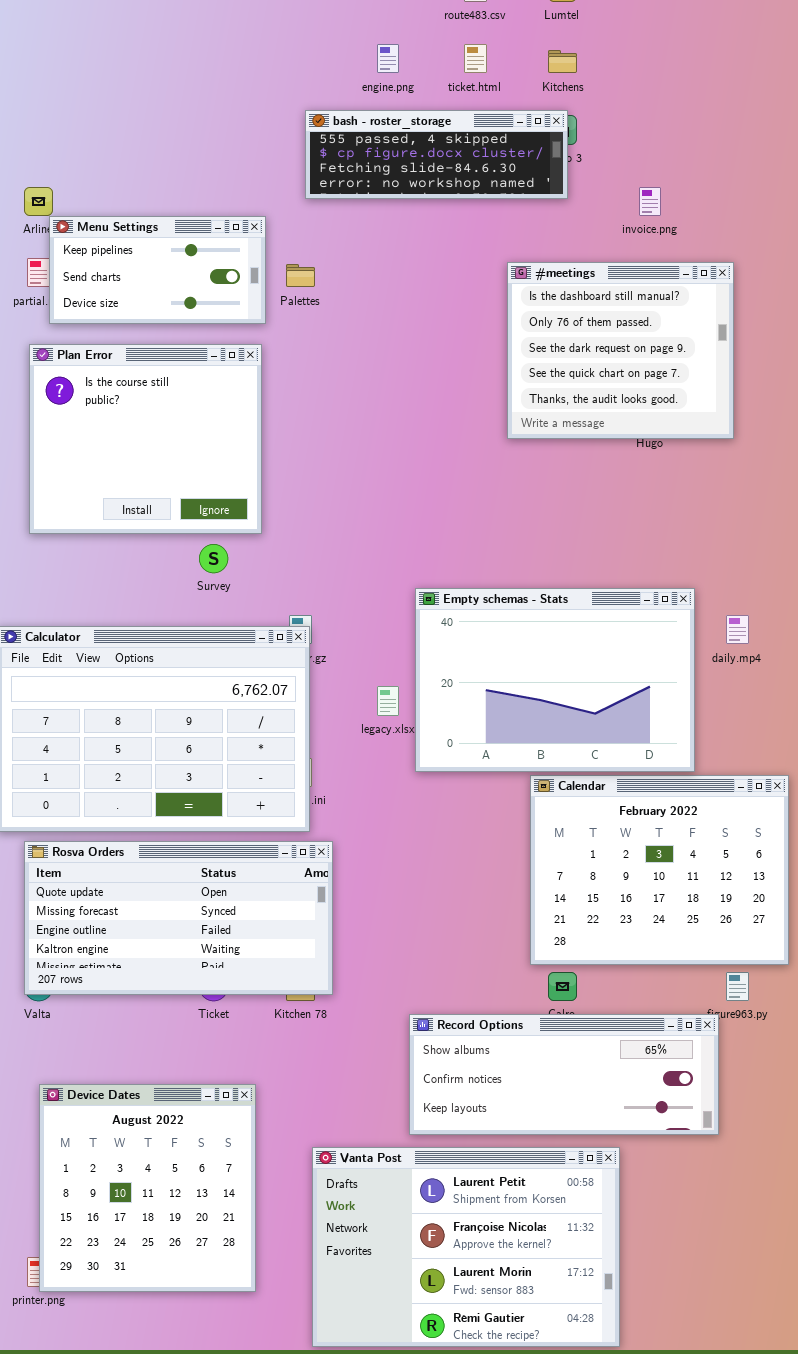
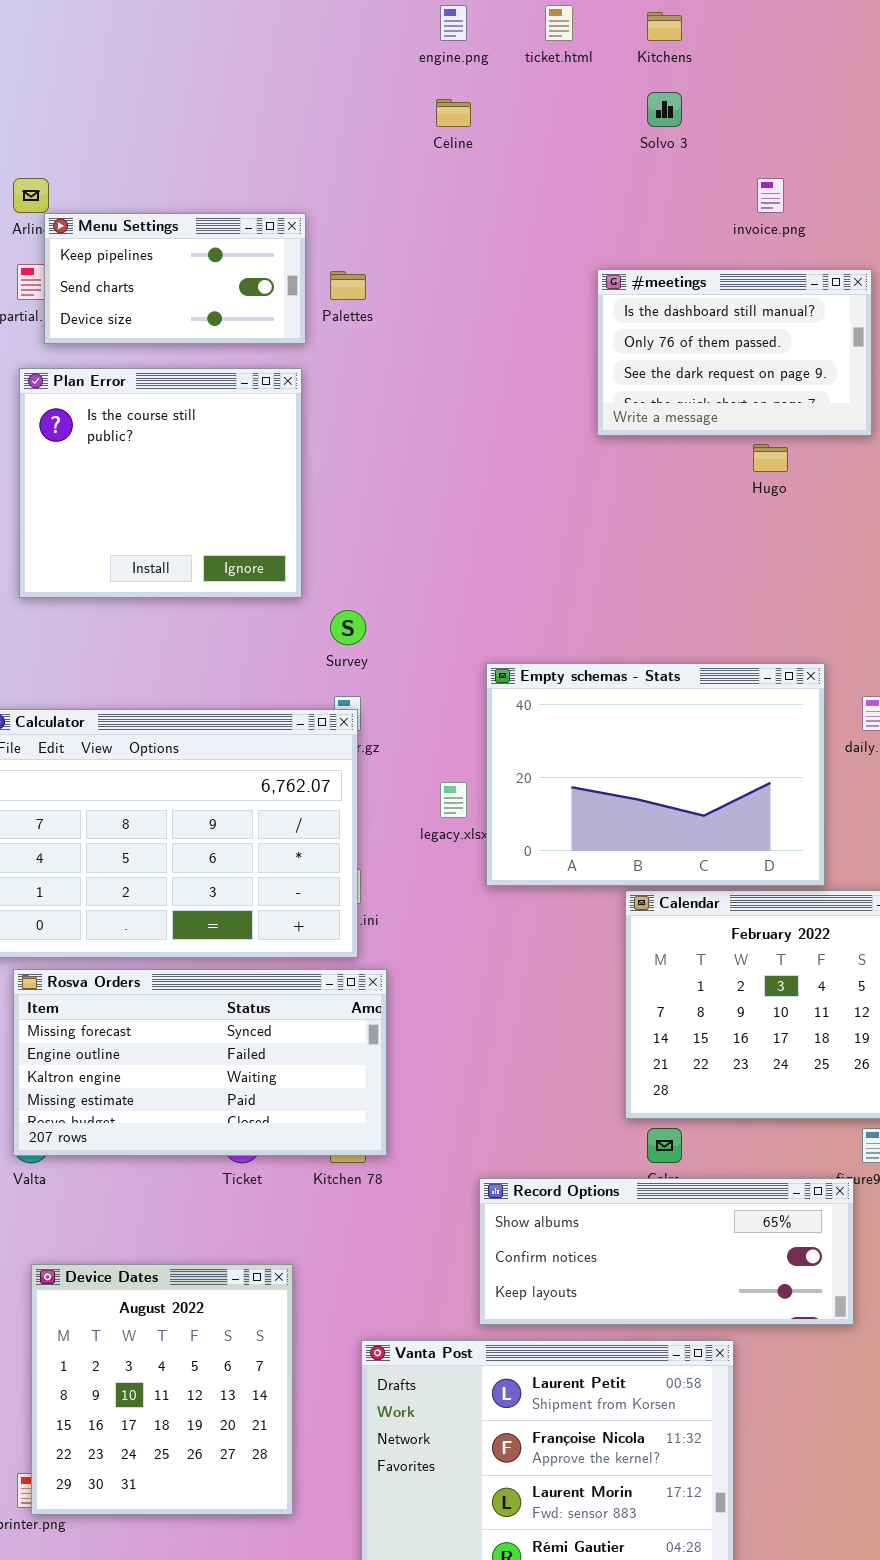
bash - roster_storage: [305,110,568,199] -> none, closed
#meetings: [507,262,734,439] -> [597,269,872,436], resized
Survey: [199,544,228,573] -> [330,610,366,645], moved
Rosva Orders: [24,841,333,995] -> [13,969,387,1156], scrolled down 1 row

